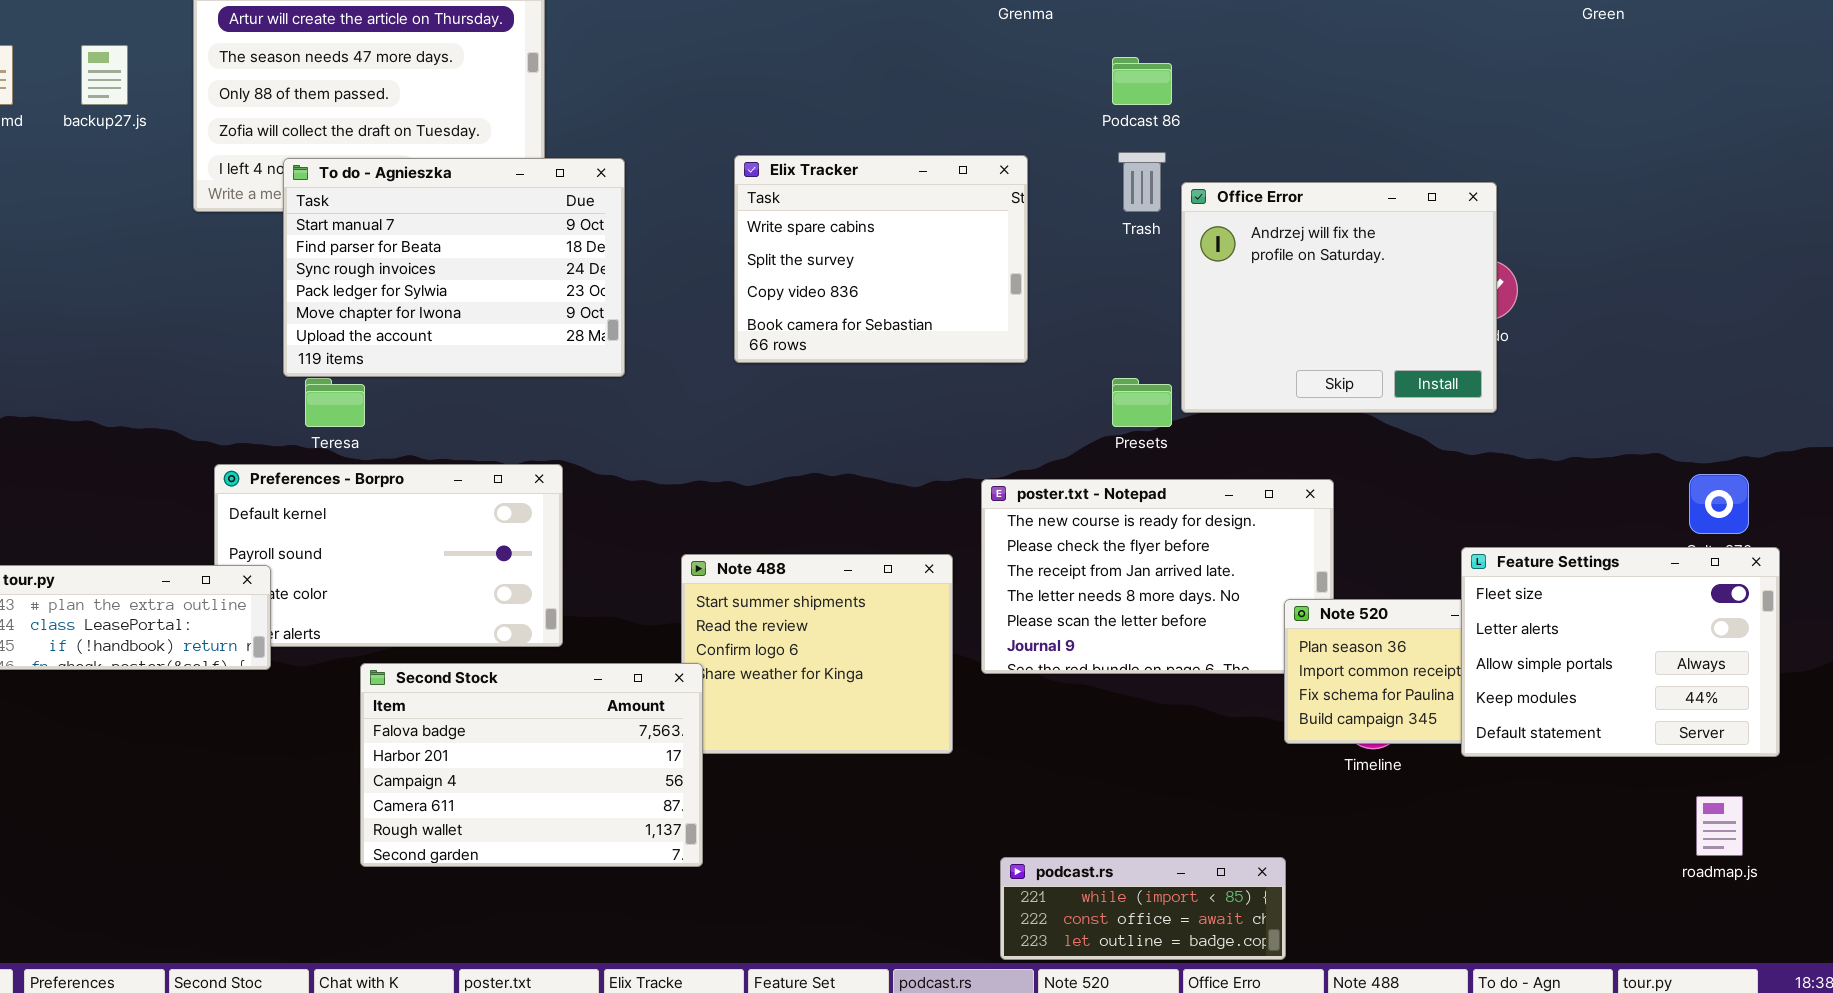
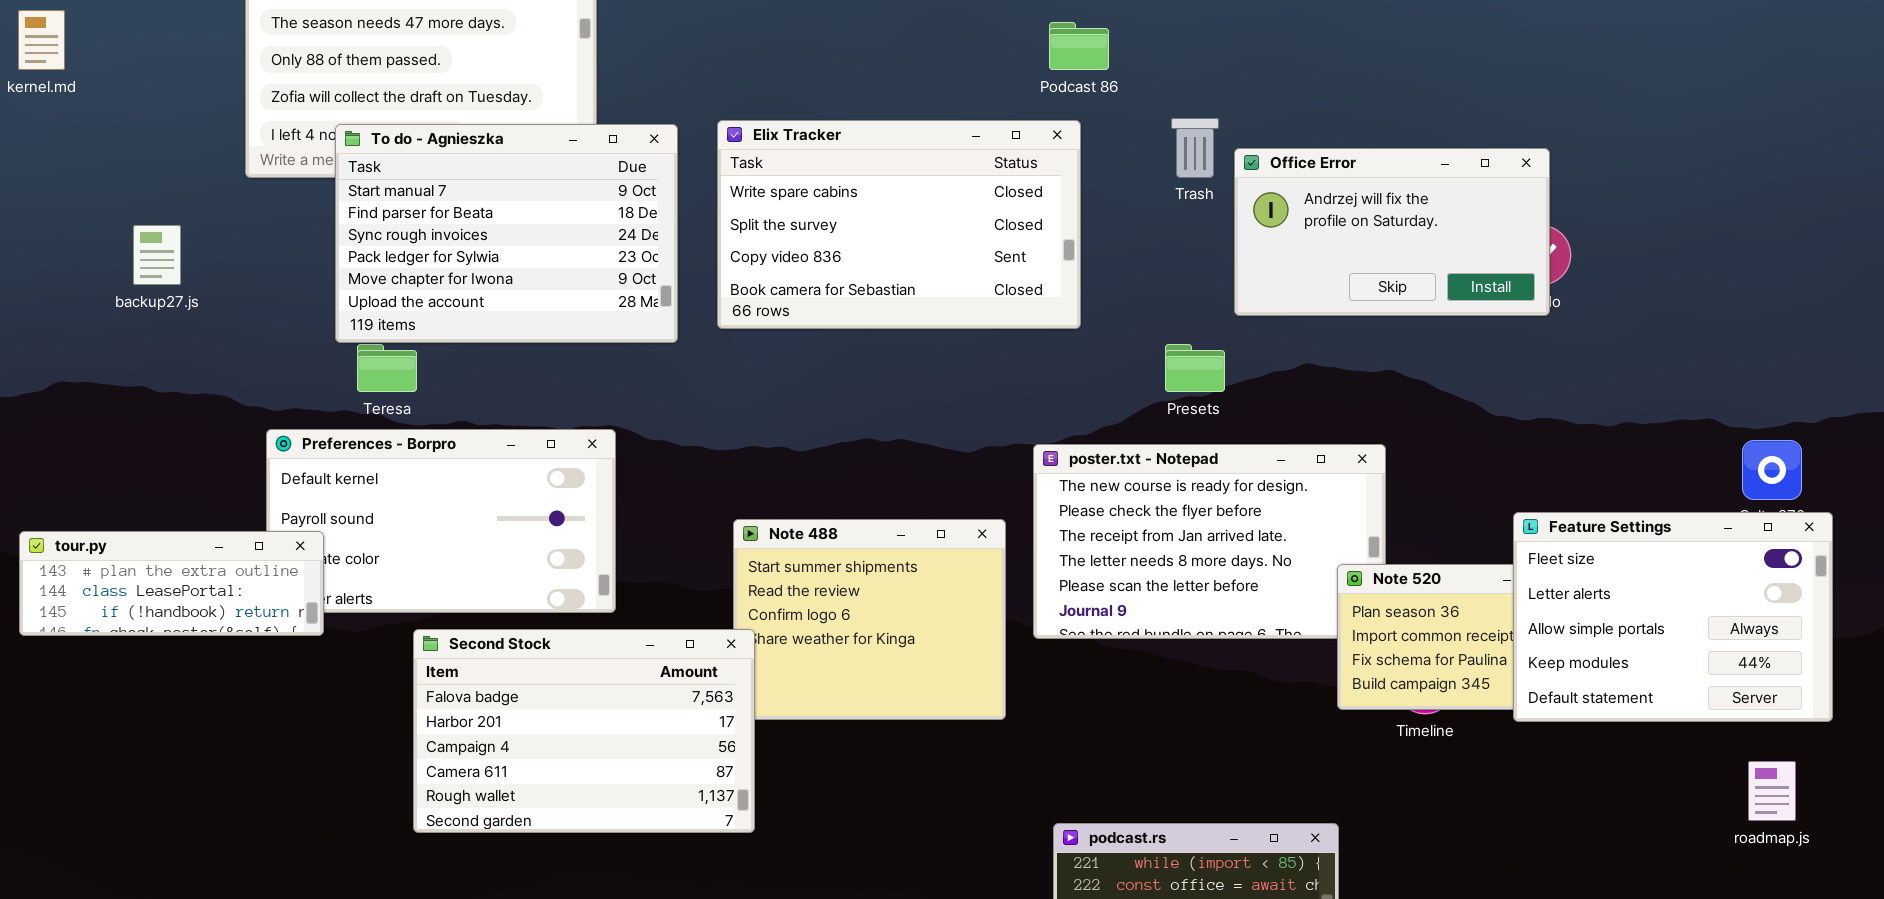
backup27.js: [81,45,128,105] -> [133,225,181,285], moved
Podcast 86: [1112,57,1172,105] -> [1049,22,1109,70], moved
Elix Tracker: [734,155,1028,363] -> [717,120,1081,329], resized
Office Error: [1181,182,1497,413] -> [1234,148,1550,316], resized

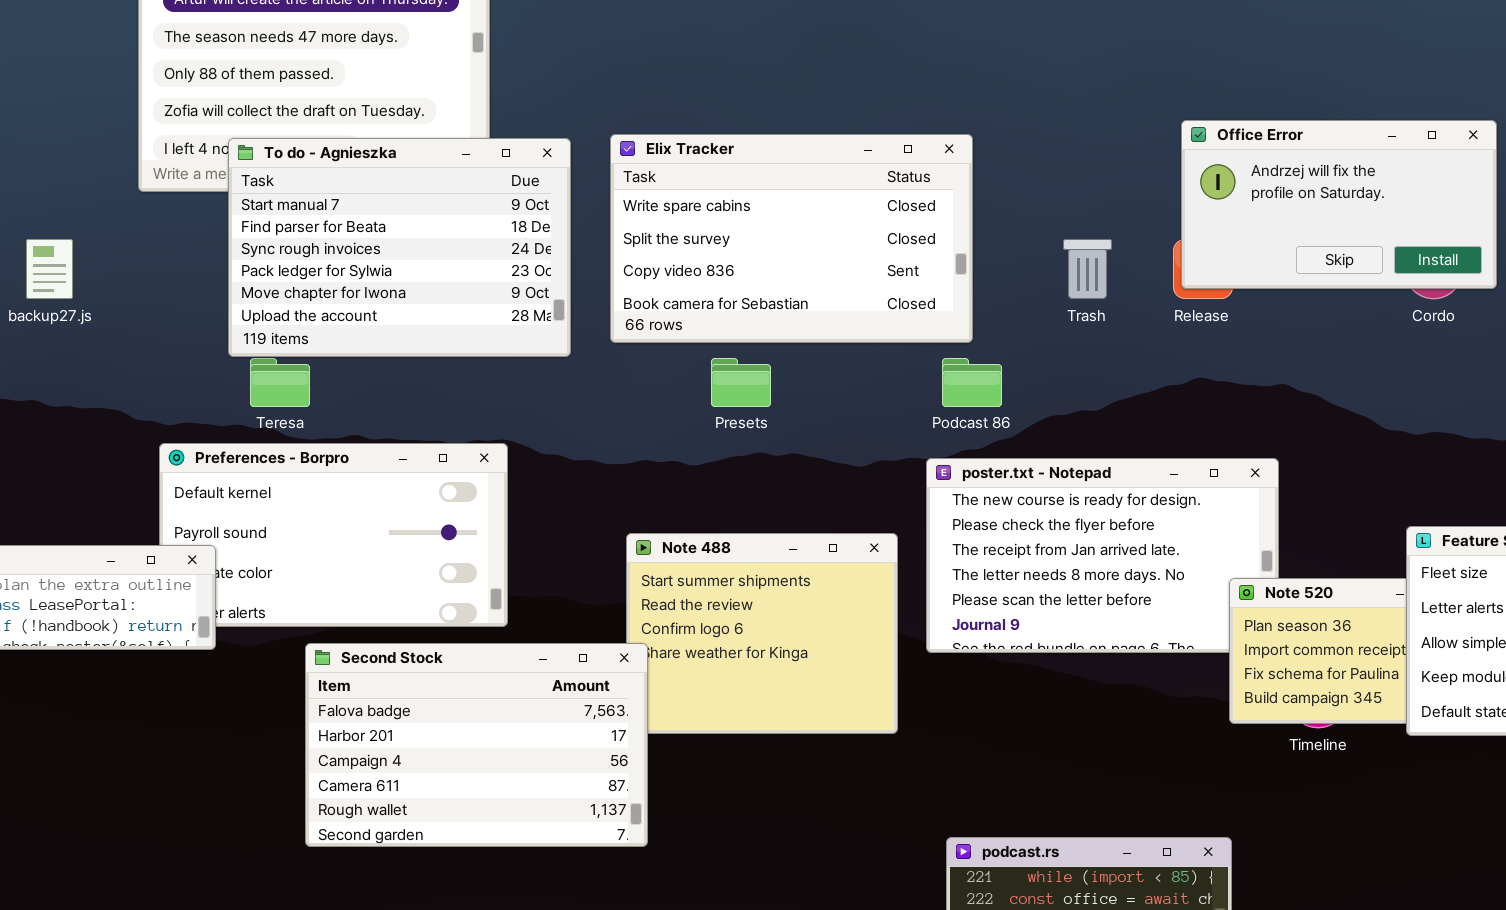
Podcast 86: [1049,22,1109,70] -> [942,358,1002,407], moved
Trash: [1171,118,1219,178] -> [1063,239,1112,299], moved
Office Error: [1234,148,1550,316] -> [1181,120,1497,289], moved
Presets: [1165,344,1225,392] -> [711,358,771,407], moved

